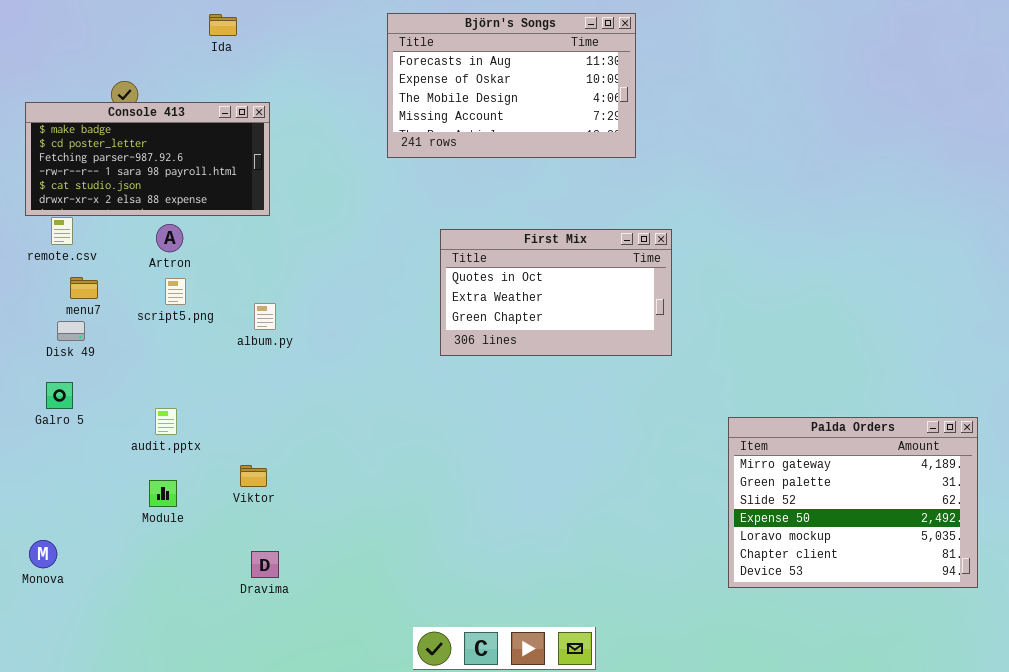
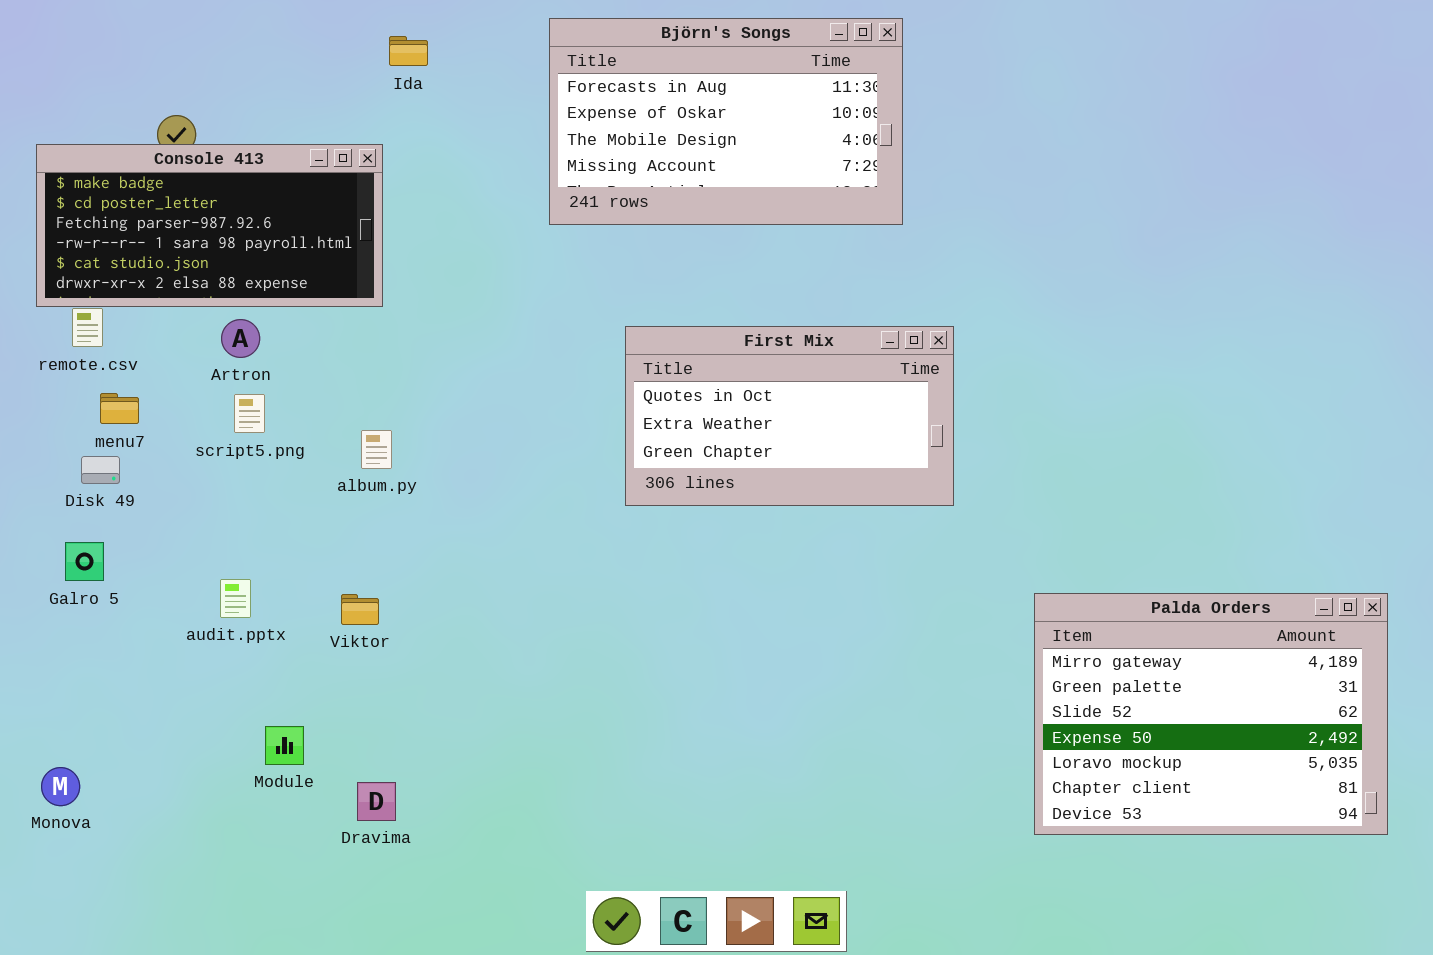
Ida: [209,14,237,36] -> [389,36,428,66], moved
Viktor: [240,465,267,487] -> [341,594,379,625], moved
Module: [149,480,177,507] -> [265,726,304,765], moved

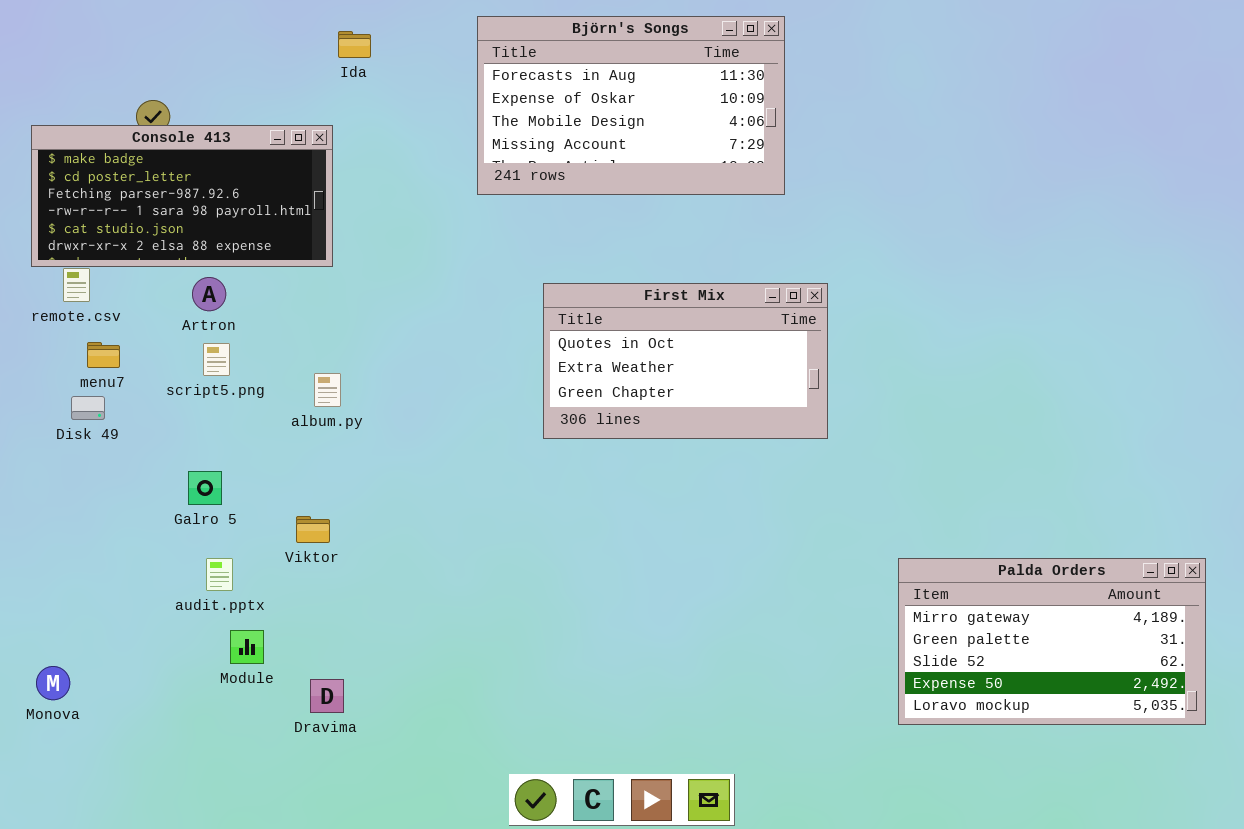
Galro 5: [65,542,104,581] -> [188,471,222,505], moved
audit.pptx: [220,579,251,618] -> [206,558,233,591], moved
Palda Orders: [1034,593,1388,835] -> [898,558,1206,725], resized

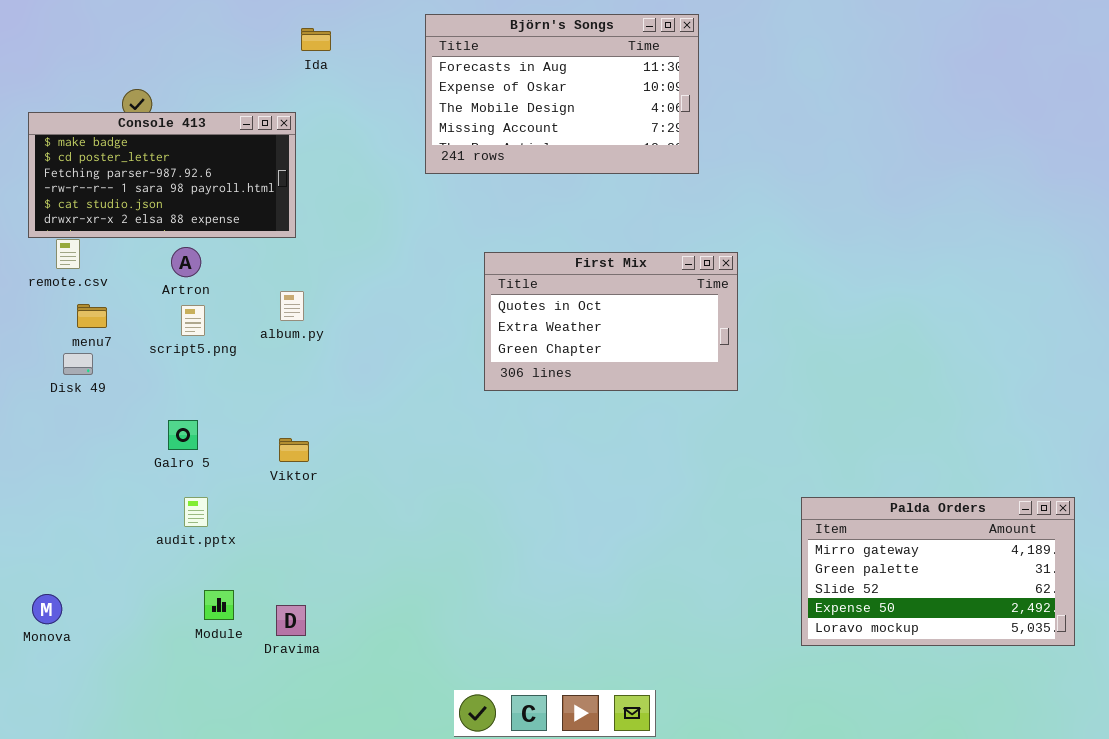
album.py: [314,373,341,407] -> [280,291,304,321], moved
Viktor: [296,516,330,543] -> [279,438,309,462], moved
Module: [230,630,264,664] -> [204,590,234,620], moved

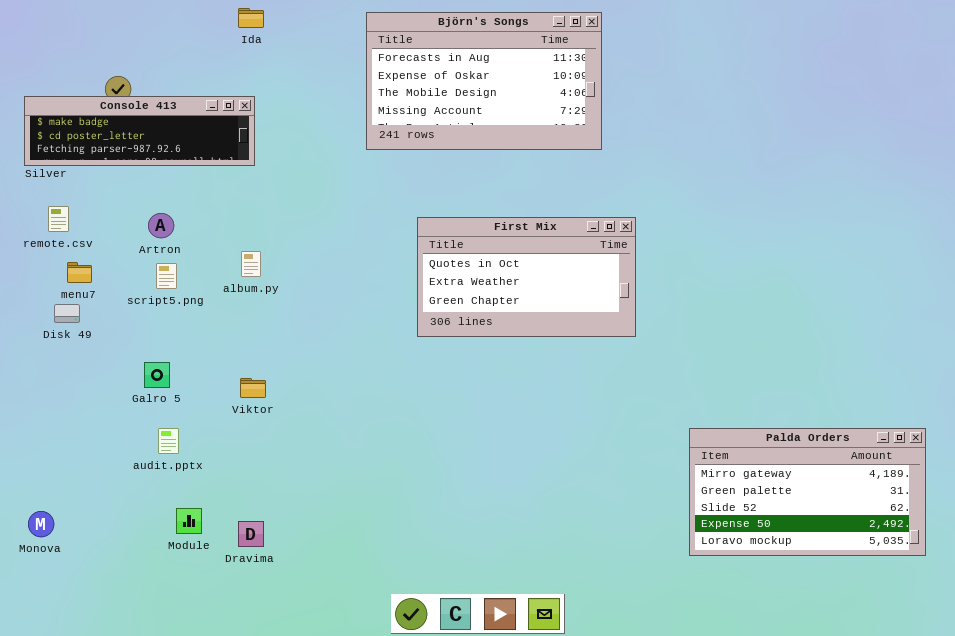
Ida: [301,28,331,51] -> [238,8,264,28], moved
Console 413: [28,112,296,238] -> [24,96,255,166], resized

